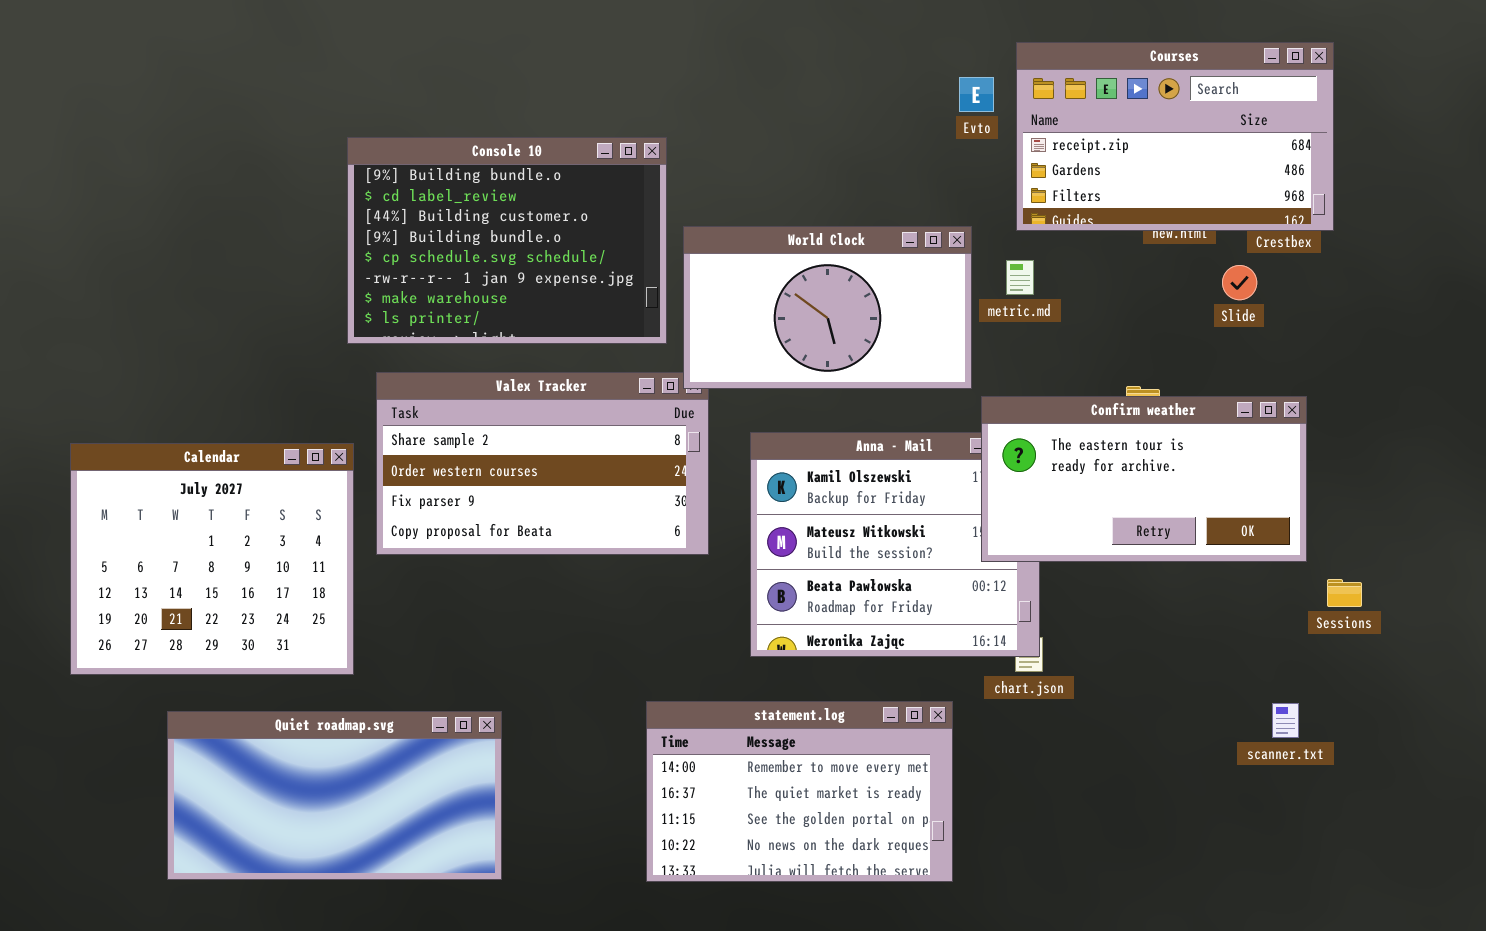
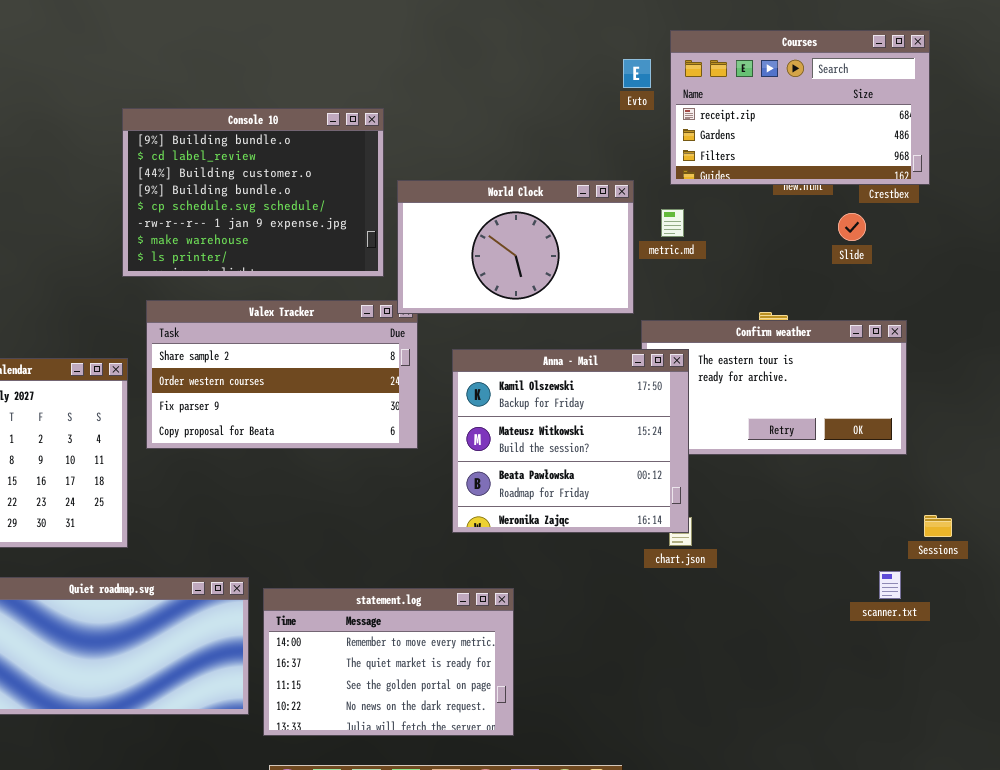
Anna - Mail: [750,432,1040,657] -> [452,349,689,533], raised
Sessions: [1327,579,1362,607] -> [924,515,952,537], moved
statement.log: [646,701,953,882] -> [263,588,514,736], moved

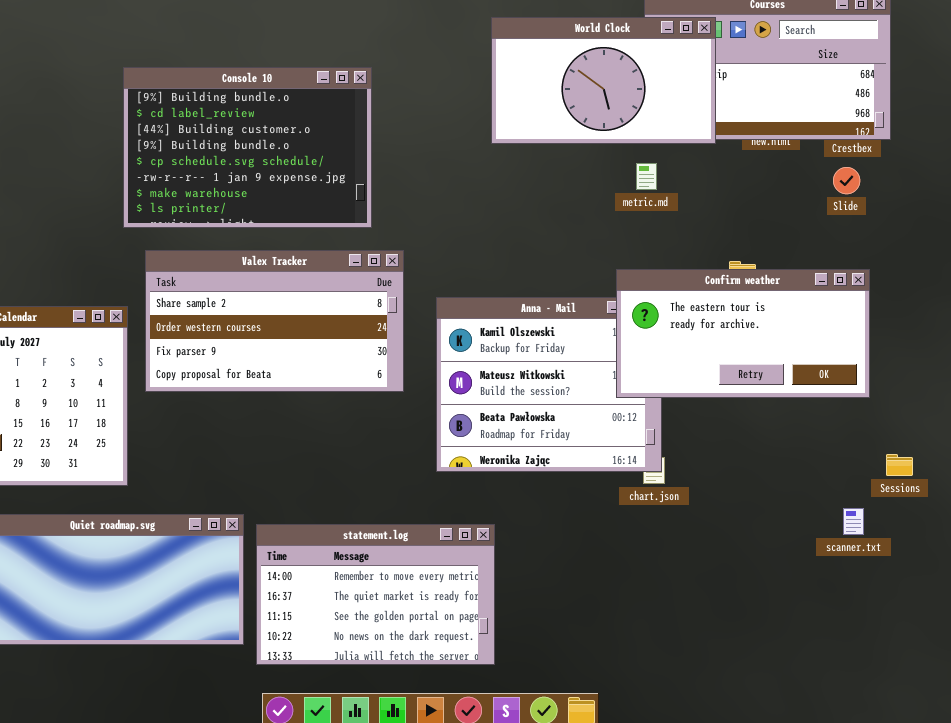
World Clock: [397,180,634,314] -> [491,17,716,144], moved
Slide: [838,213,866,241] -> [833,167,860,194], moved
Confirm weather: [641,320,907,455] -> [616,269,870,398], raised

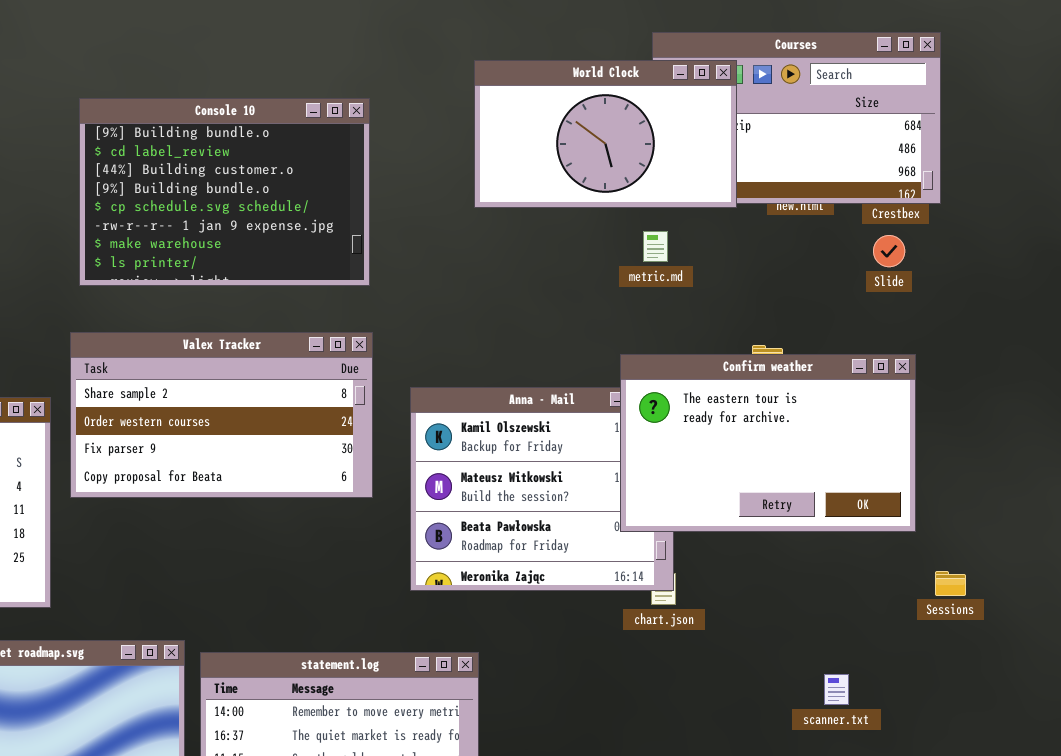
Console 10: [123,67,372,228] -> [79,98,370,286], moved
Confirm weather: [616,269,870,398] -> [620,354,916,532], resized
scanner.txt: [843,508,864,535] -> [824,674,849,705], moved

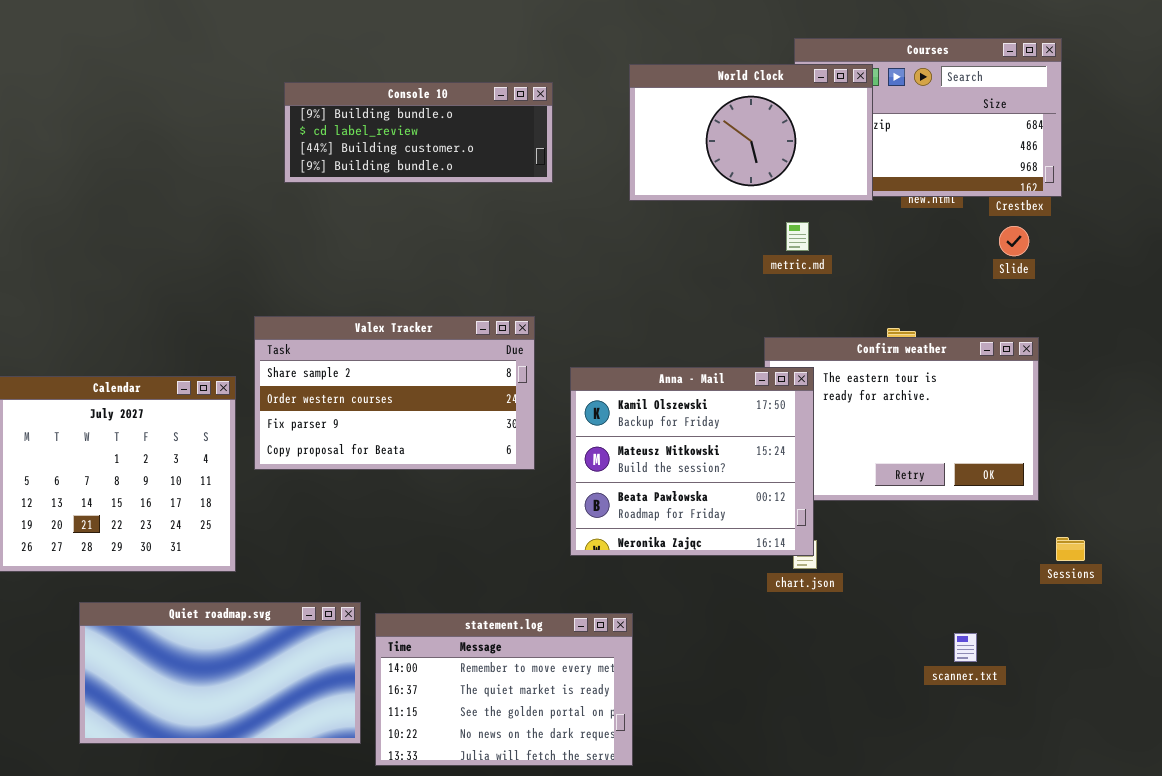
Console 10: [79,98,370,286] -> [284,82,553,183], moved, resized
Anna - Mail: [410,387,674,591] -> [570,367,814,556], raised

